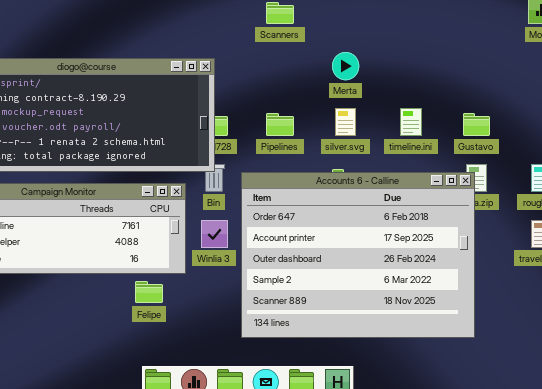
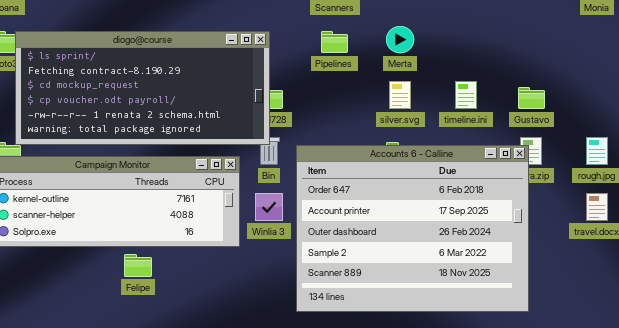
Pipelines: [266,113,294,136] -> [321,31,348,53], moved
Felipe: [135,281,163,303] -> [124,254,152,277], moved

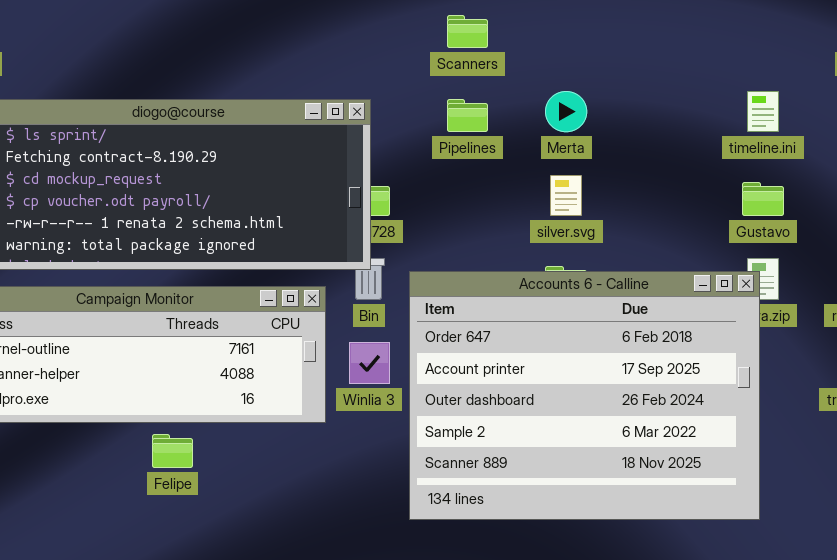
timeline.ini: [455,81,477,109] -> [747,91,779,132], moved

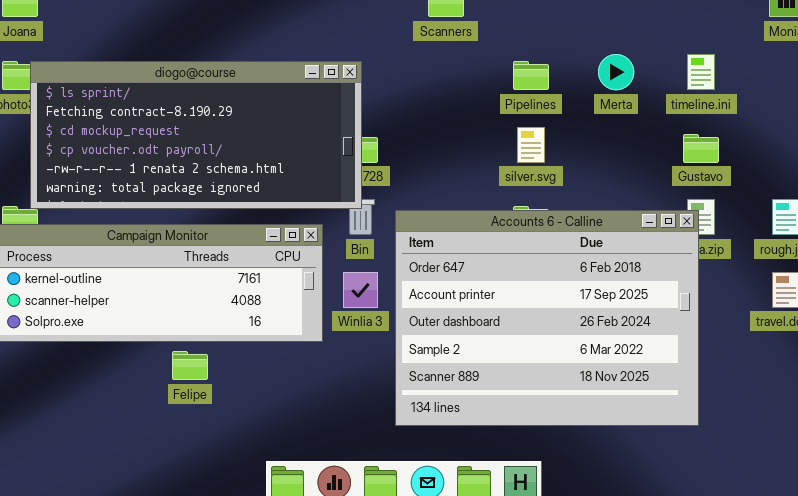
Merta: [545,91,587,132] -> [598,54,634,90], moved
Pipelines: [447,99,488,132] -> [513,61,549,90], moved

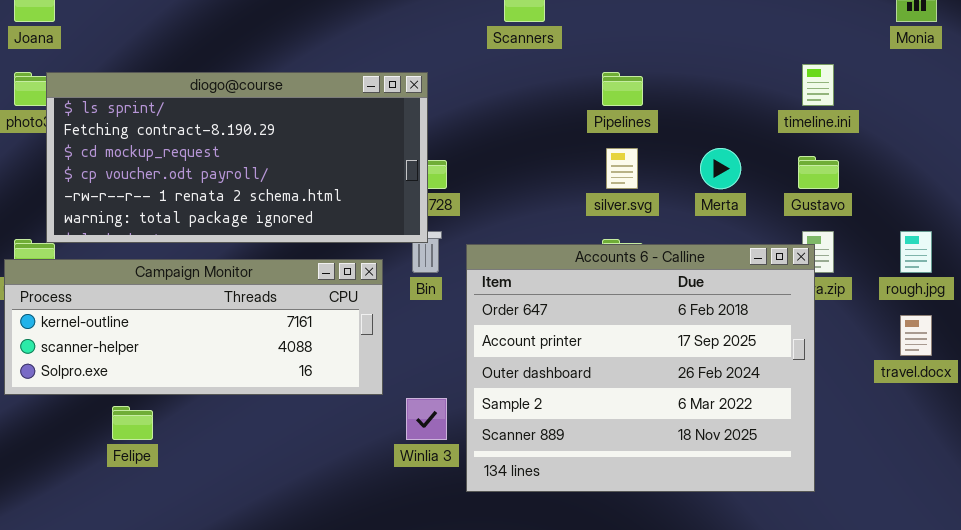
Merta: [598,54,634,90] -> [700,148,741,189], moved
Winlia 3: [343,272,378,308] -> [406,398,447,440], moved
Felipe: [172,351,208,380] -> [112,406,153,440], moved

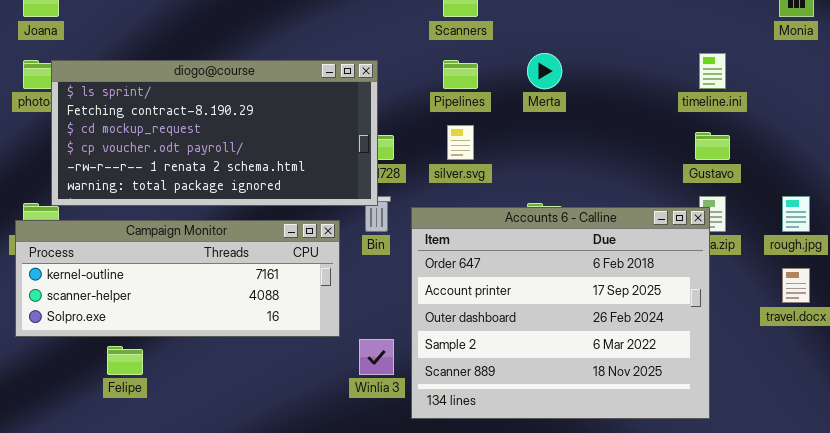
Pipelines: [602,72,643,106] -> [443,60,478,89], moved
silver.svg: [606,148,638,189] -> [447,125,474,160], moved
Merta: [700,148,741,189] -> [527,53,562,89], moved

